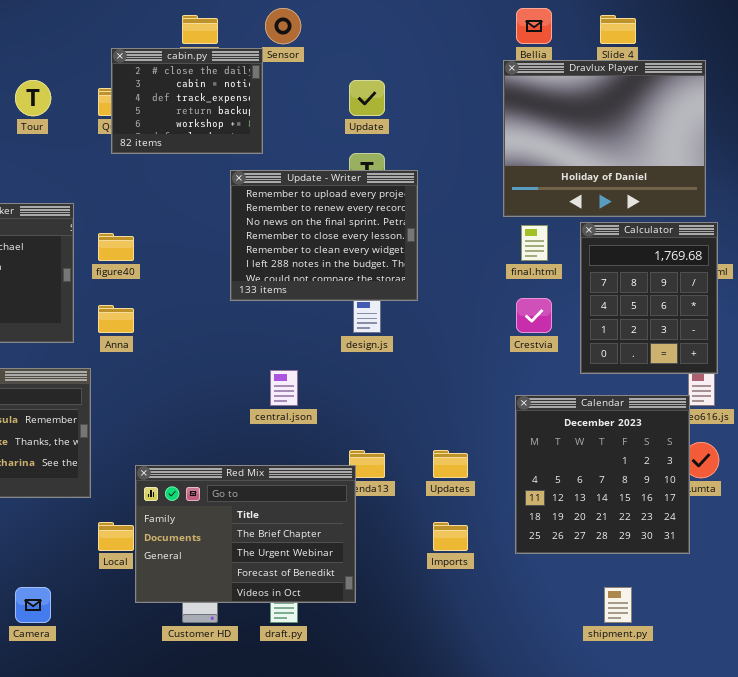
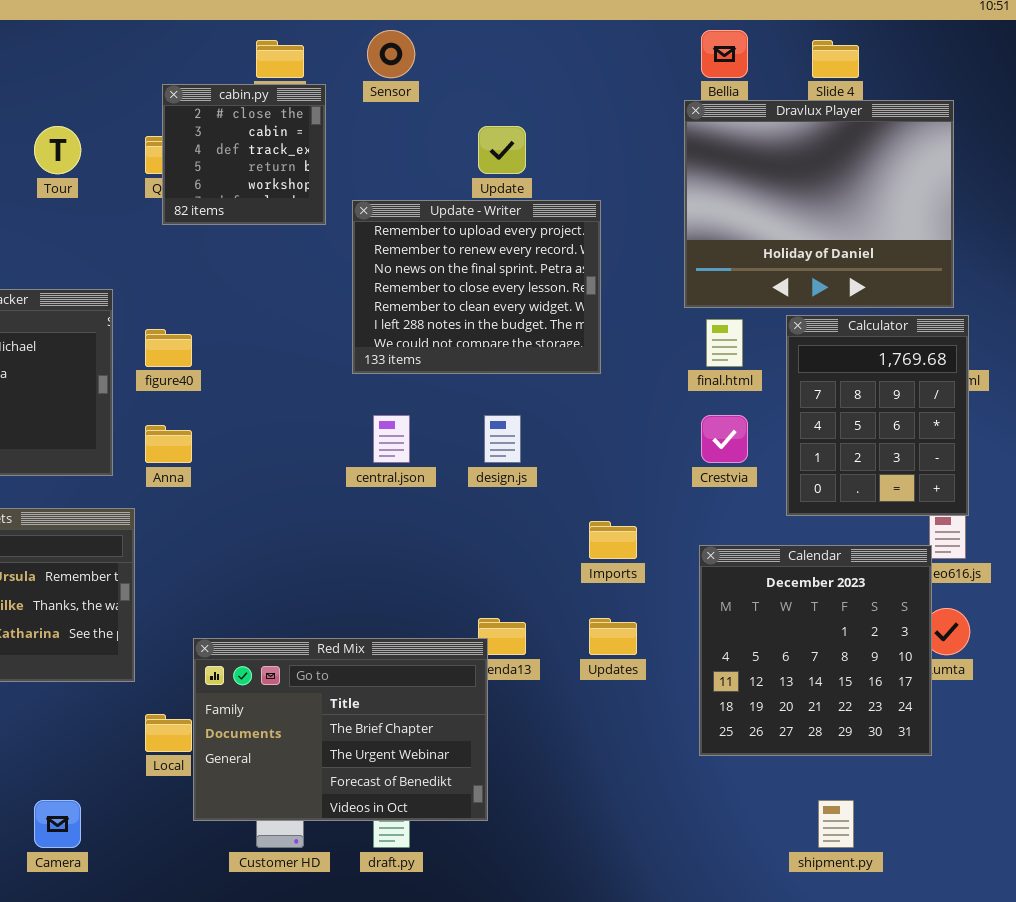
cabin.py: [111,48,263,154] -> [162,84,326,225], resized
Update - Writer: [230,170,418,301] -> [352,200,601,374], moved
central.json: [270,370,298,406] -> [373,415,410,463], moved
Imports: [433,522,468,551] -> [589,521,637,559], moved

